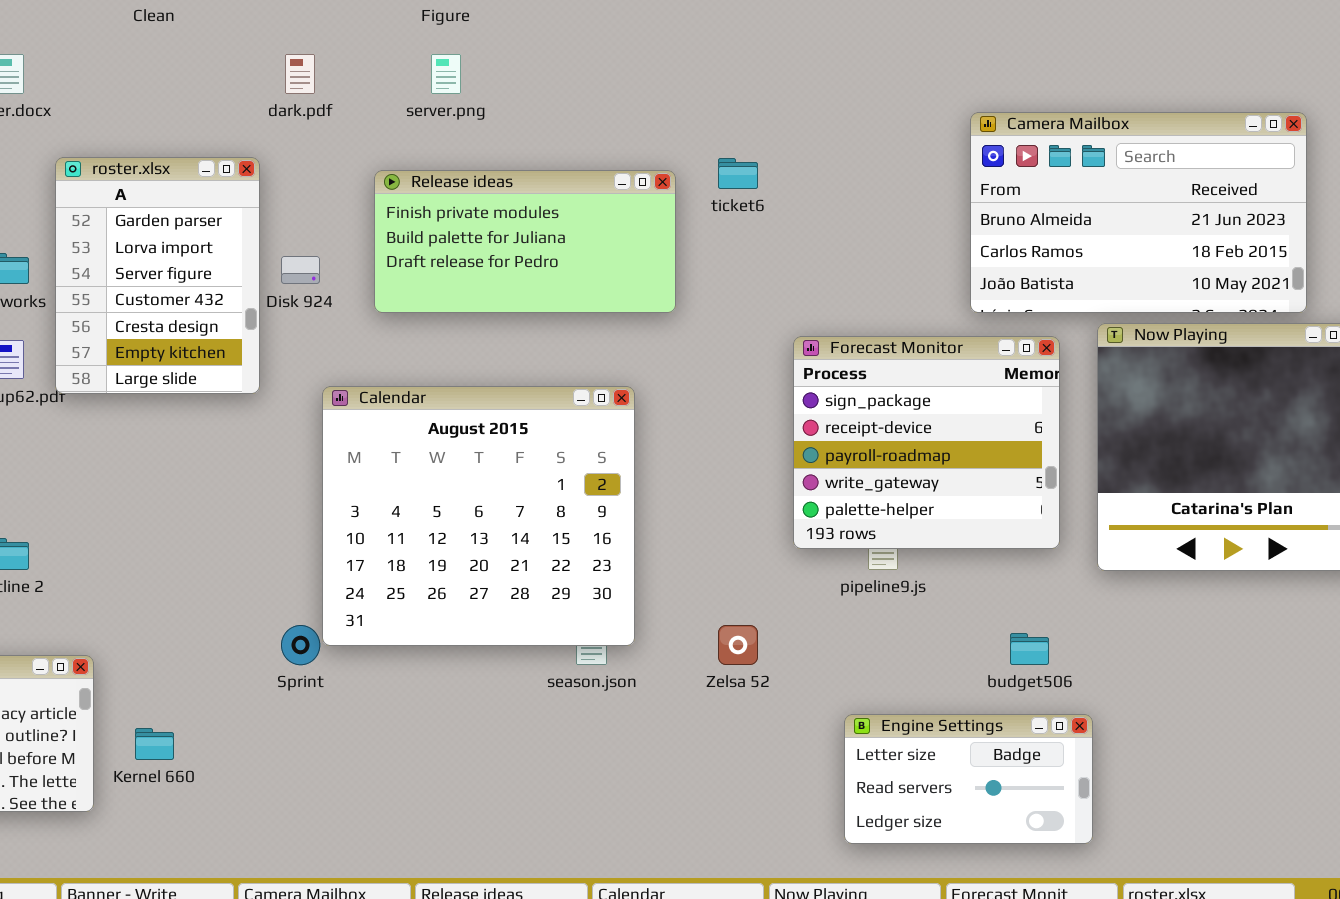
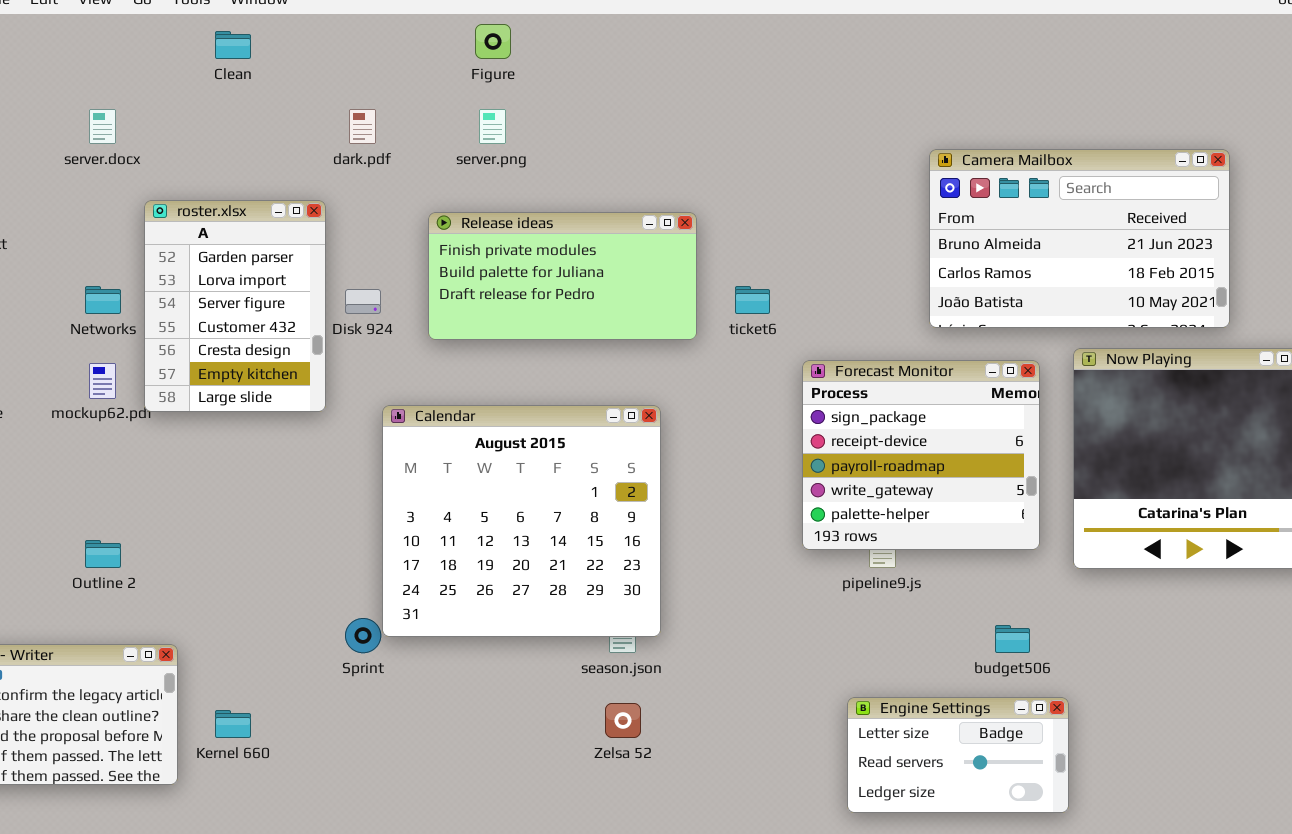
Camera Mailbox: [970,112,1307,313] -> [929,149,1230,328], moved
ticket6: [718,158,758,189] -> [735,286,770,314], moved
Zelsa 52: [718,625,758,665] -> [605,703,641,738], moved

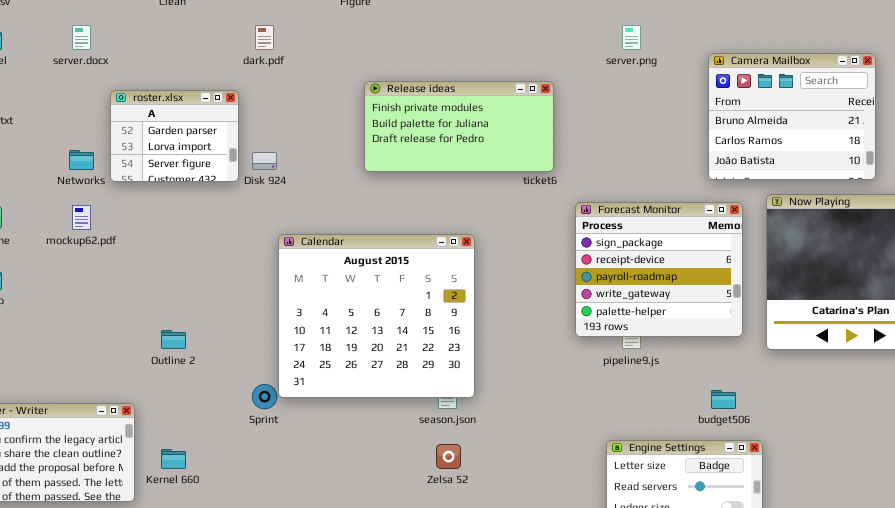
server.png: [479,109,506,144] -> [622,25,641,50], moved
Camera Mailbox: [929,149,1230,328] -> [708,53,876,180], resized
roster.xlsx: [144,200,326,412] -> [110,90,239,182], resized
Release ideas: [428,212,697,340] -> [364,81,554,172], moved
Outline 2: [85,540,121,568] -> [161,330,186,349], moved

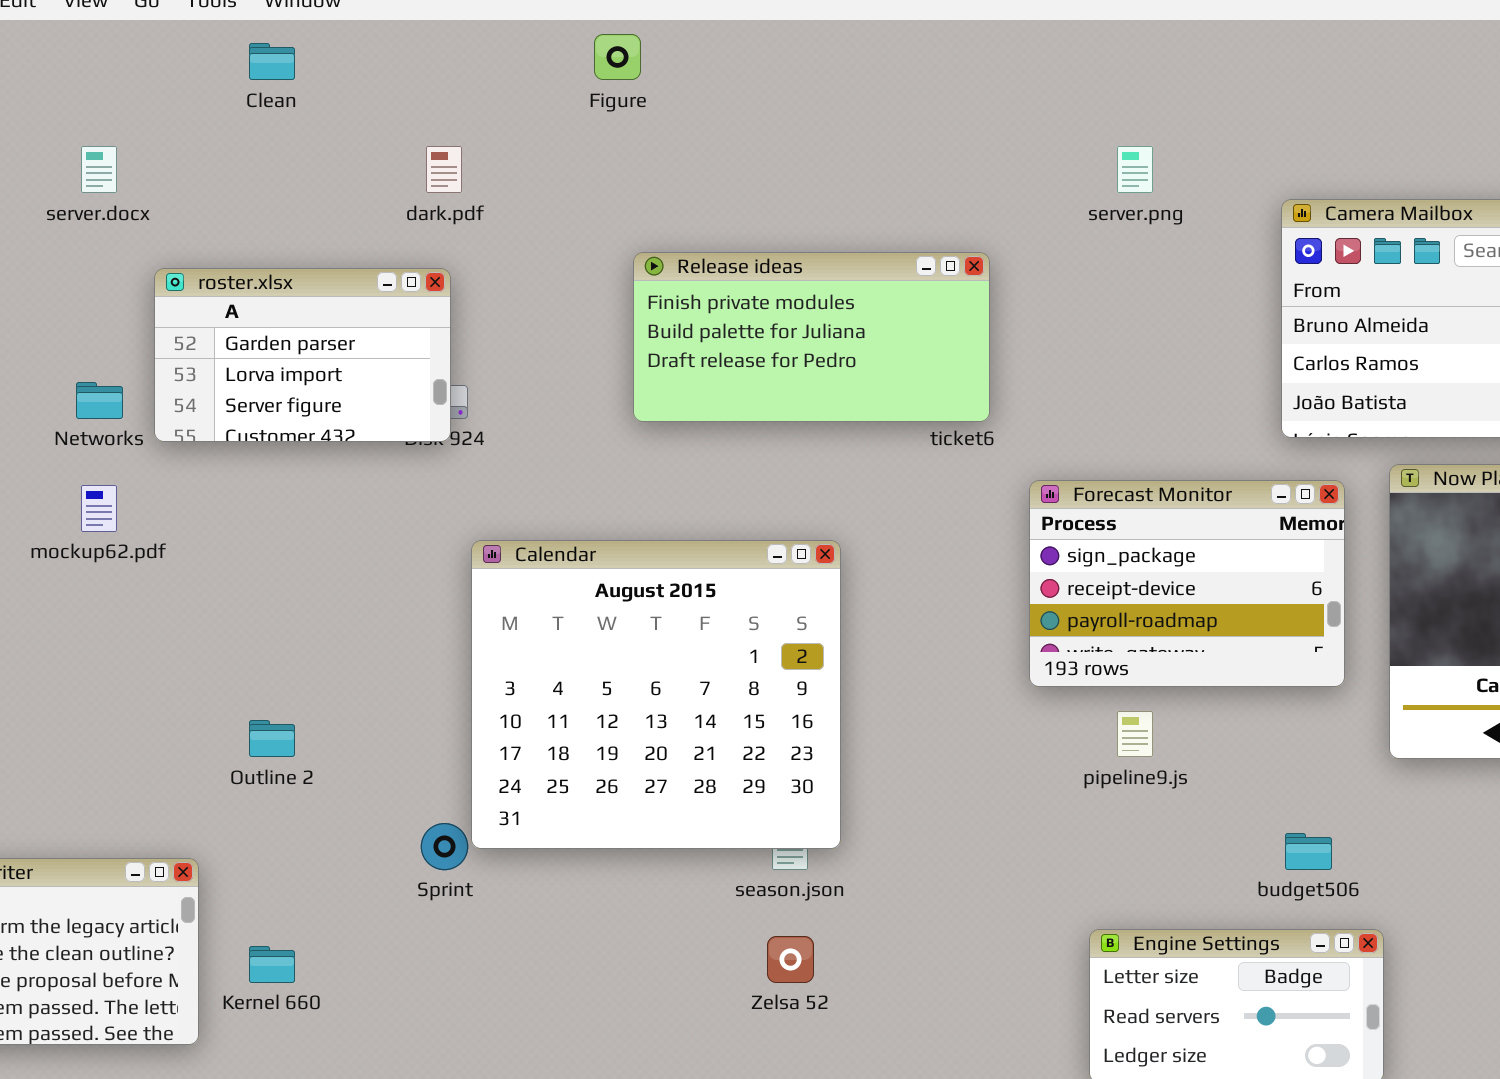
roster.xlsx: [110,90,239,182] -> [154,268,451,442], resized
Forecast Monitor: [575,202,743,337] -> [1029,480,1345,687], resized

